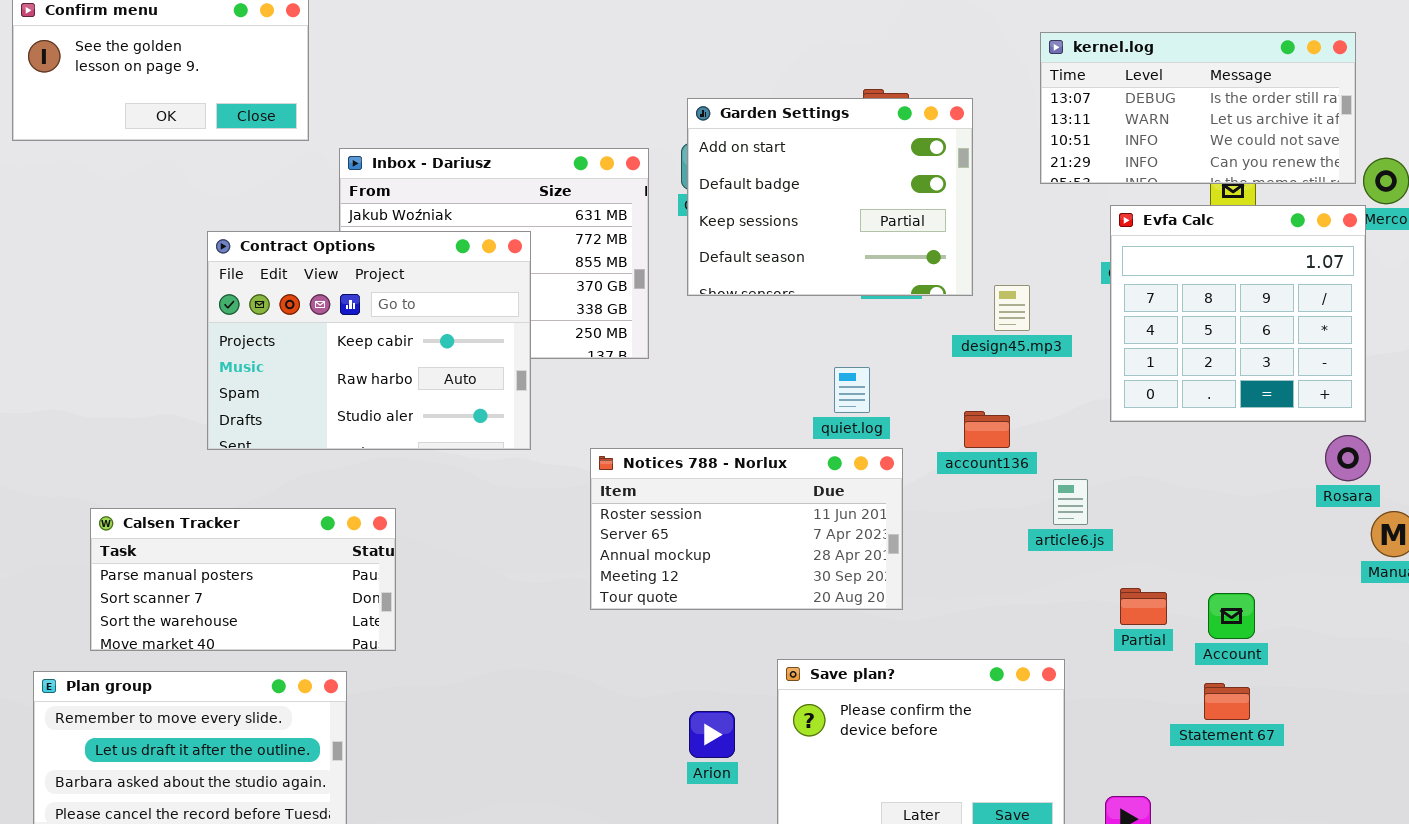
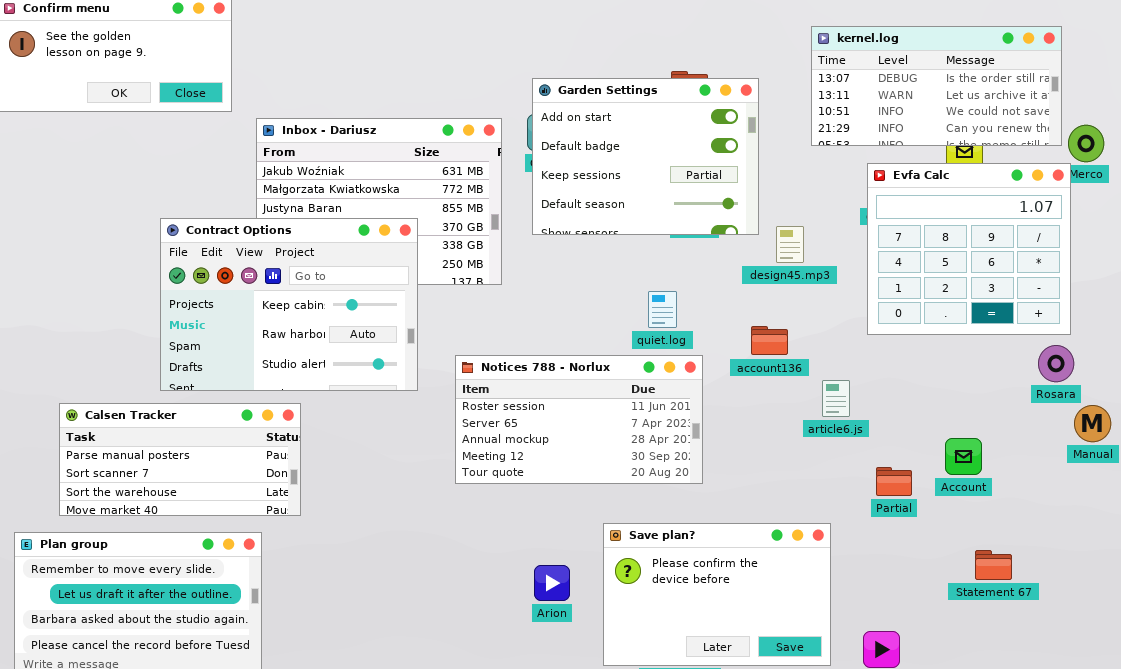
Contract Options: [207,231,531,450] -> [160,218,418,391], moved
Account: [1208,593,1255,639] -> [945,438,982,475], moved
Statement 67: [1204,683,1250,720] -> [975,550,1012,580], moved

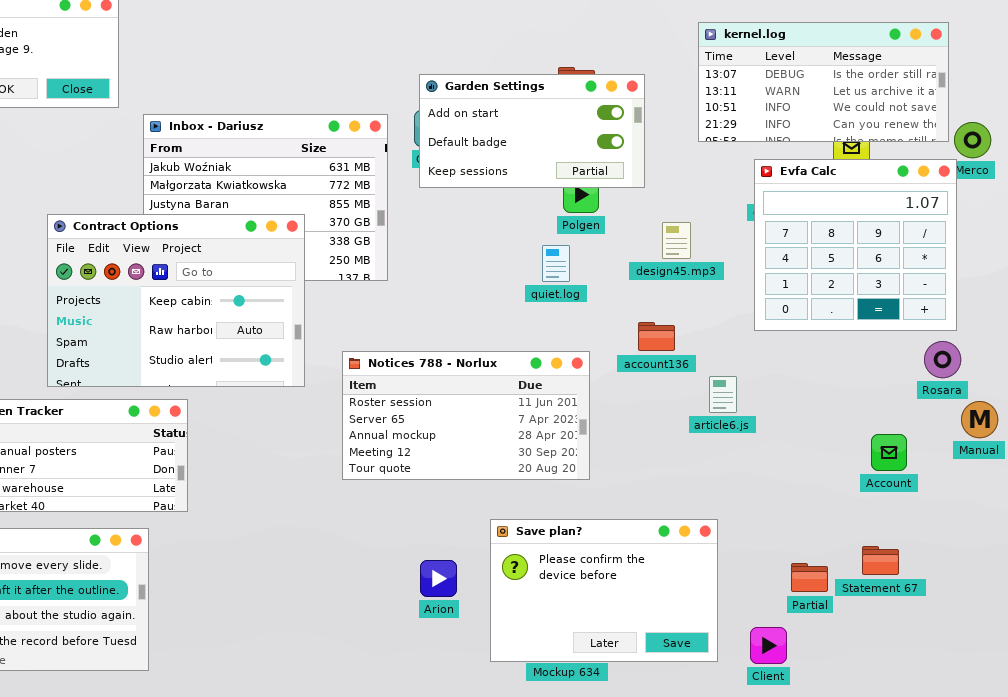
Garden Settings: [532,78,759,235] -> [419,74,645,188], resized
quiet.log: [648,291,677,328] -> [542,245,570,282], moved
Account: [945,438,982,475] -> [871,434,907,471], moved
Partial: [876,467,912,496] -> [791,563,828,592], moved

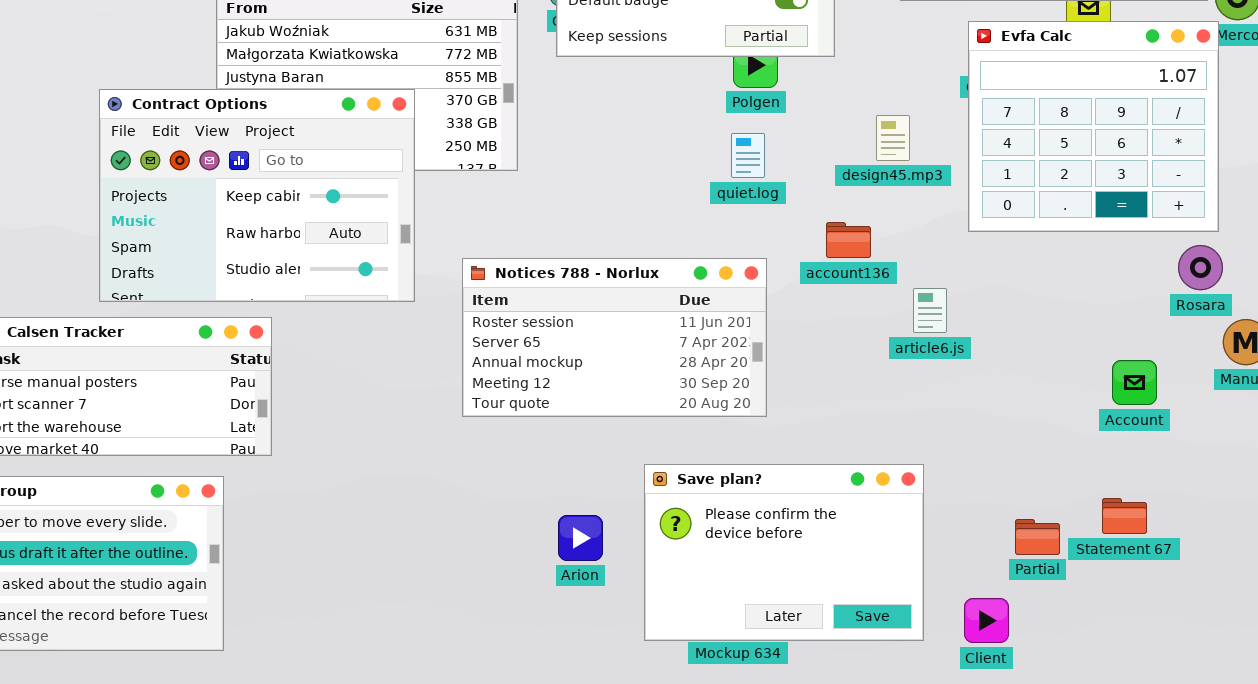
design45.mp3: [662,222,691,259] -> [876,115,910,161], moved
quiet.log: [542,245,570,282] -> [731,133,765,178], moved

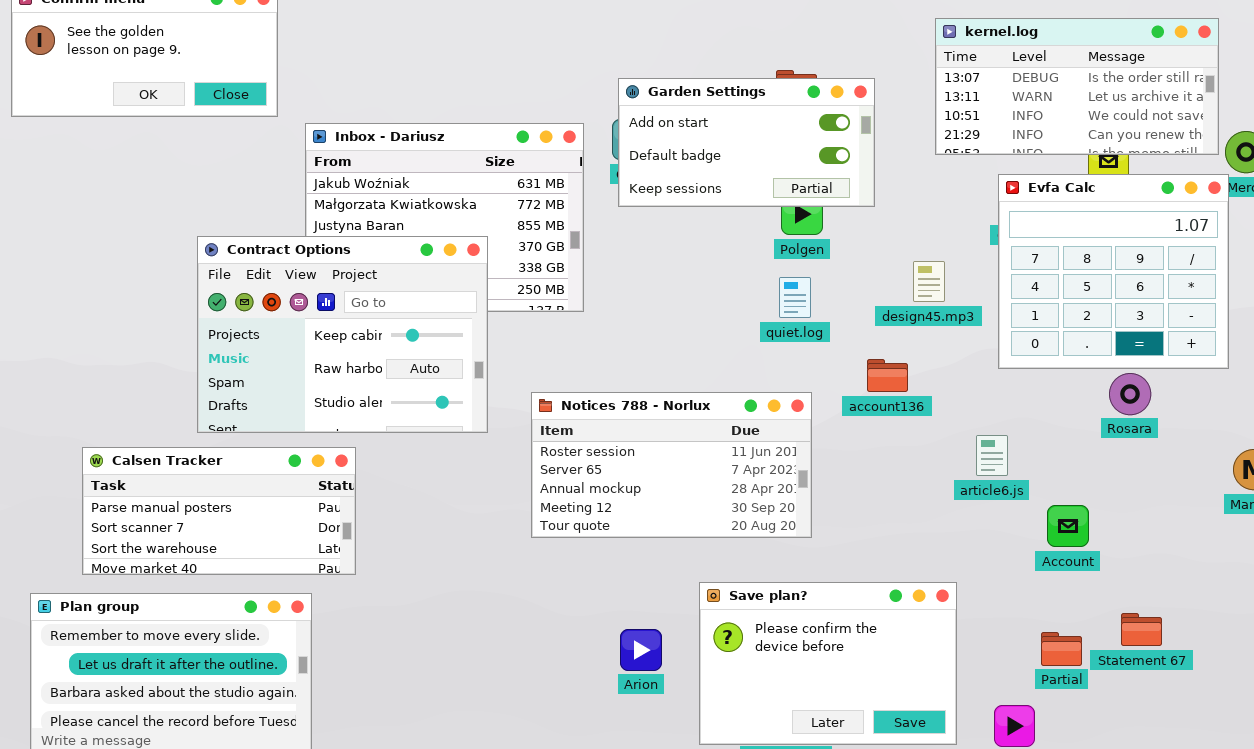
Rosara: [1178,245,1223,290] -> [1109,373,1151,415], moved
article6.js: [913,288,947,333] -> [976,435,1008,476], moved
Account: [1112,360,1157,405] -> [1047,505,1089,547], moved

